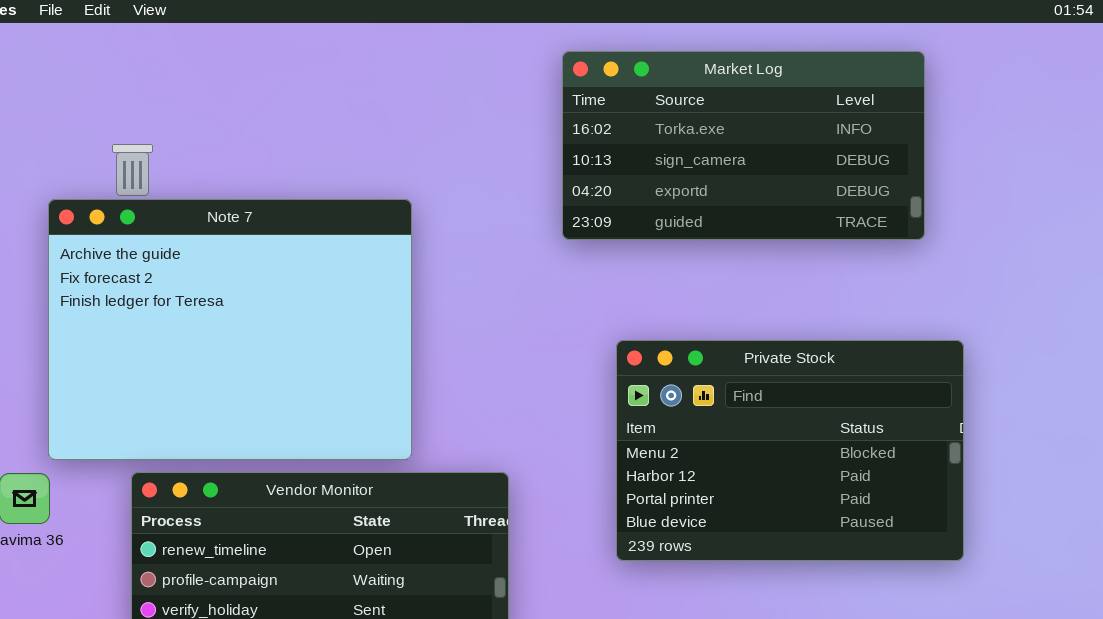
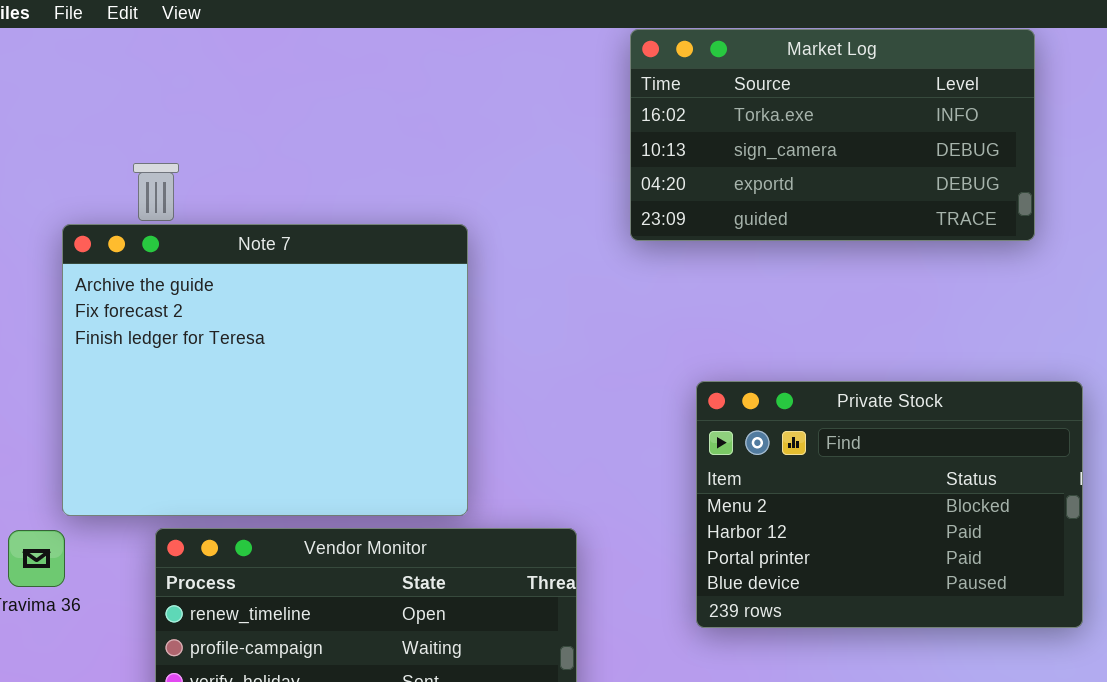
Market Log: [562,51,925,240] -> [630,29,1035,241], moved

